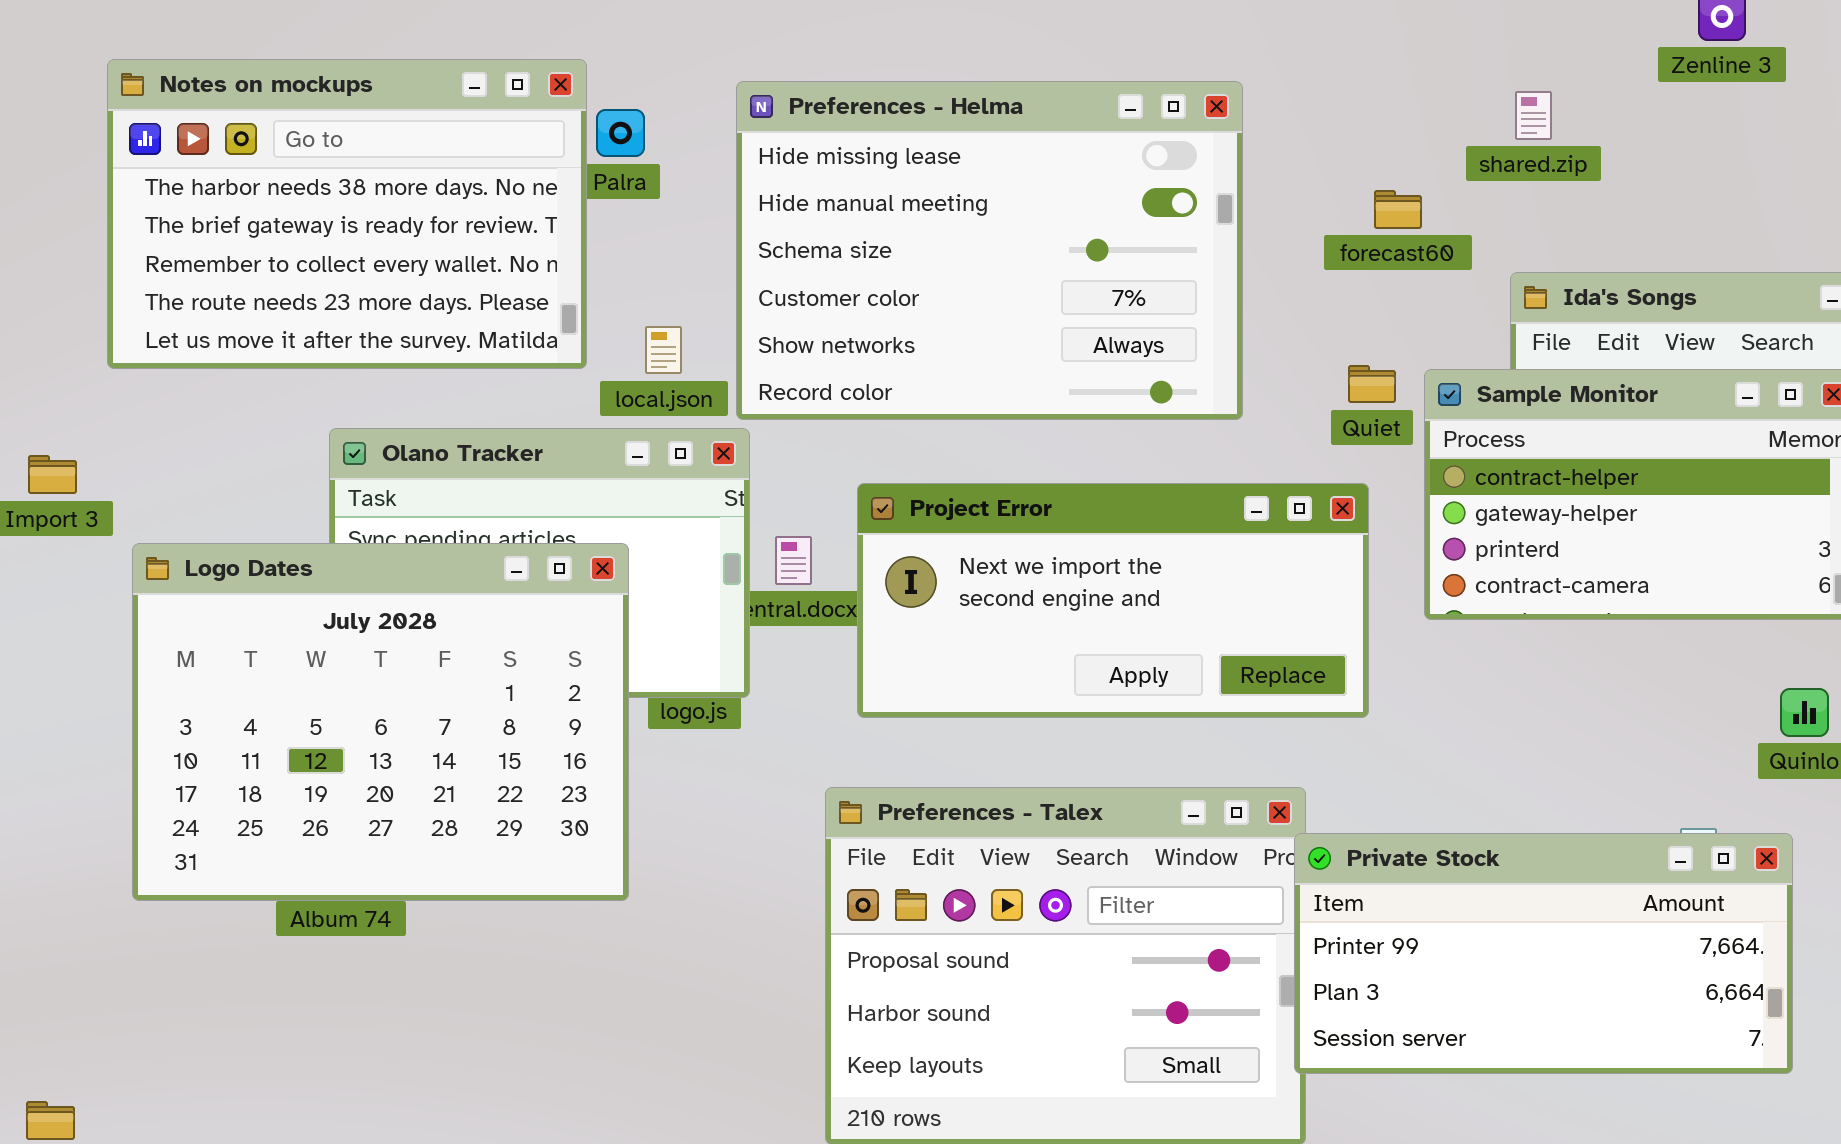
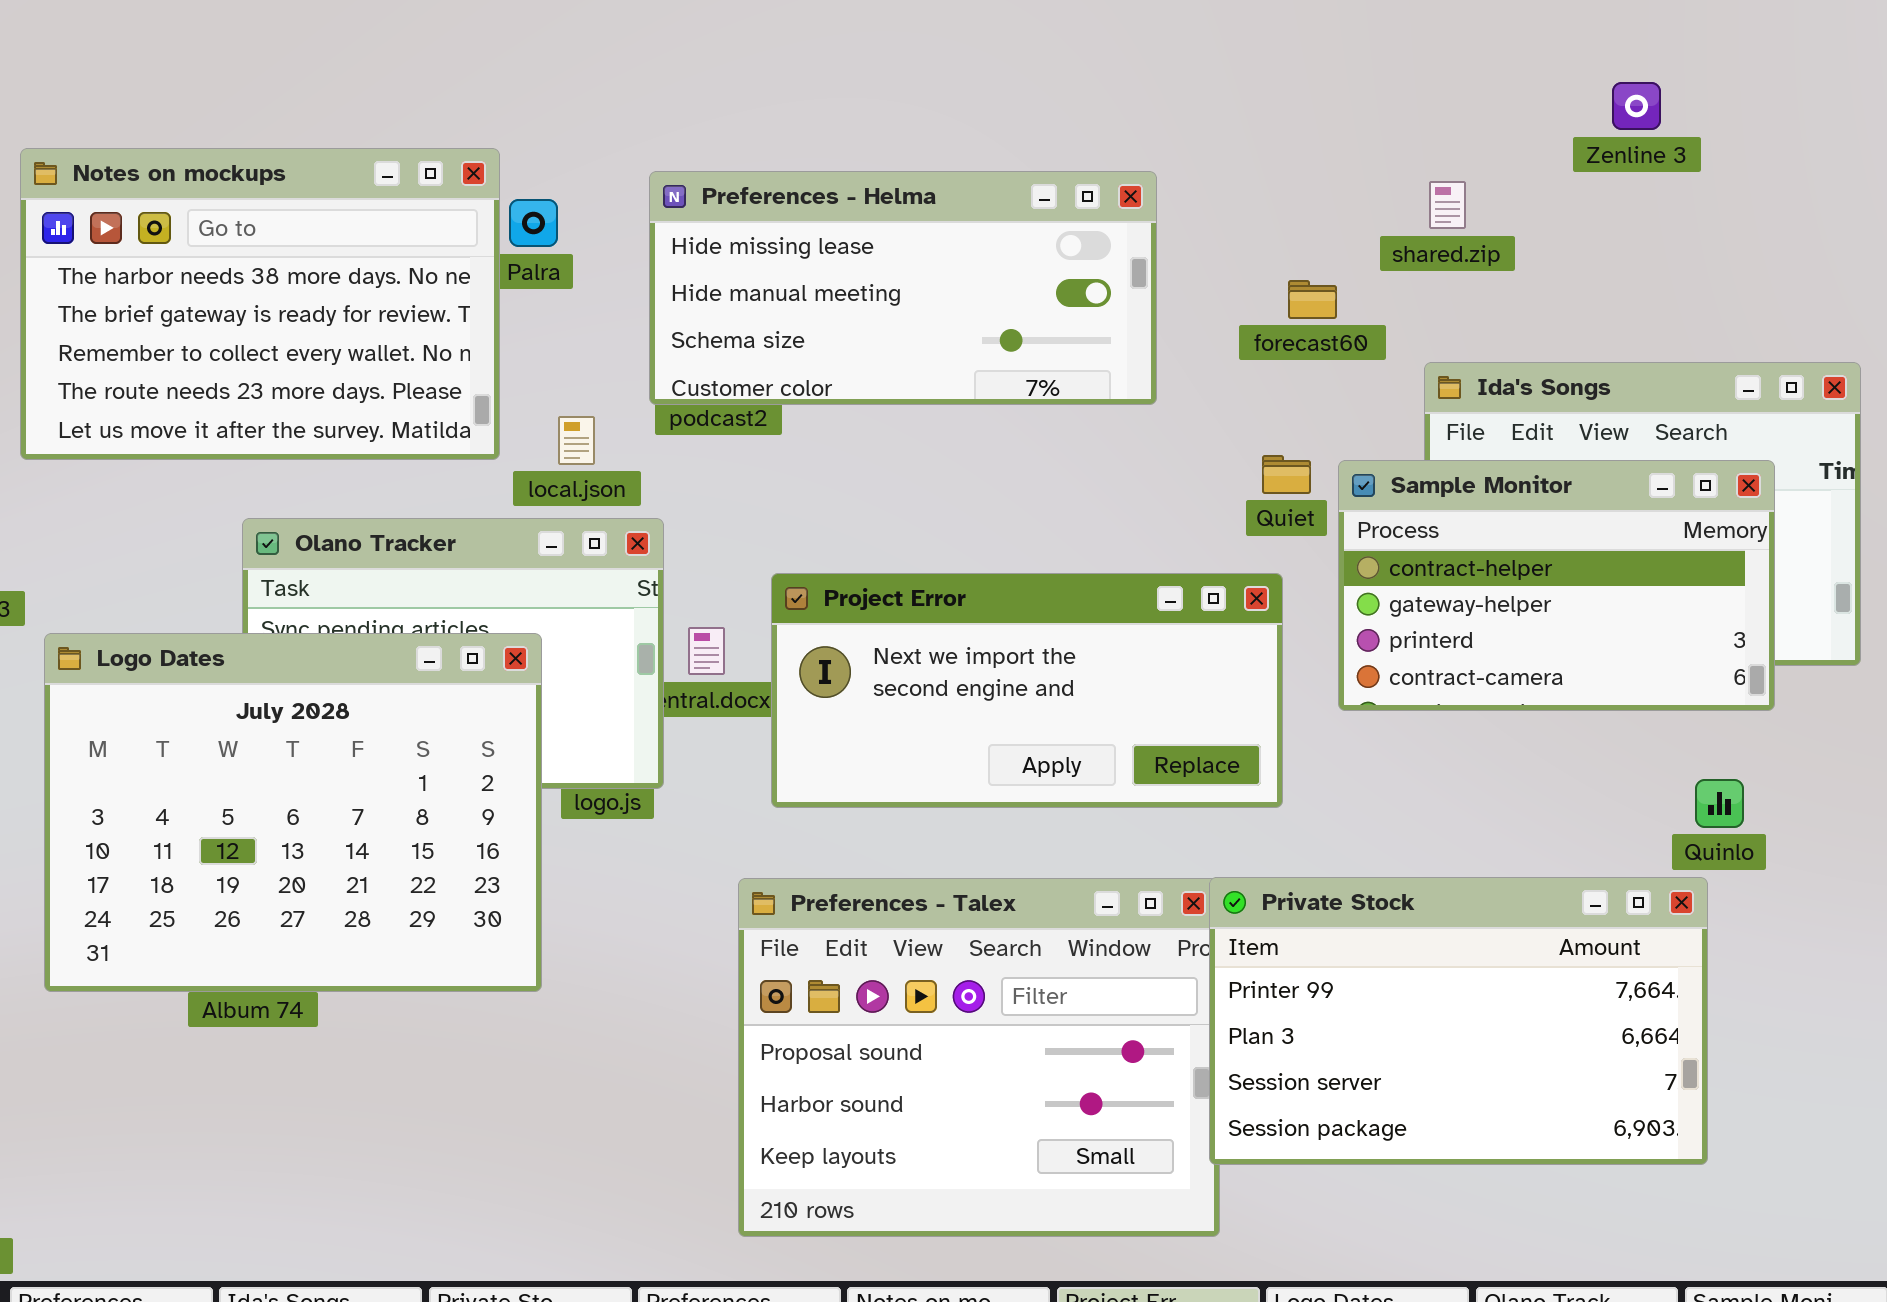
Preferences - Helma: [736,81,1243,420] -> [649,171,1157,405], resized
Private Stock: [1294,833,1793,1074] -> [1209,877,1708,1165], resized

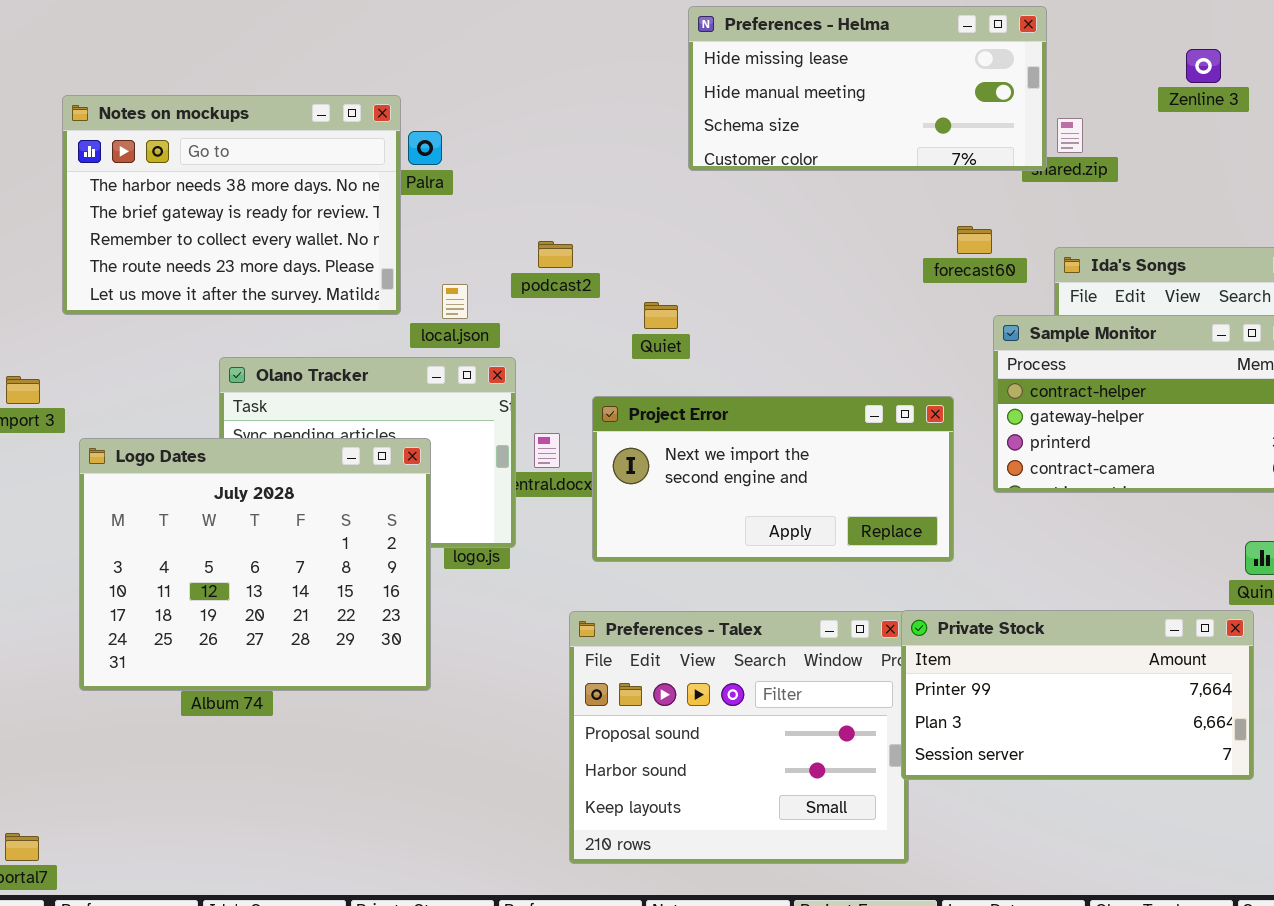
Preferences - Helma: [649,171,1157,405] -> [688,6,1047,171], moved
forecast60: [1288,280,1337,319] -> [957,226,992,254], moved
Quiet: [1262,455,1311,494] -> [644,302,678,329], moved
Private Stock: [1209,877,1708,1165] -> [901,610,1254,780], resized

